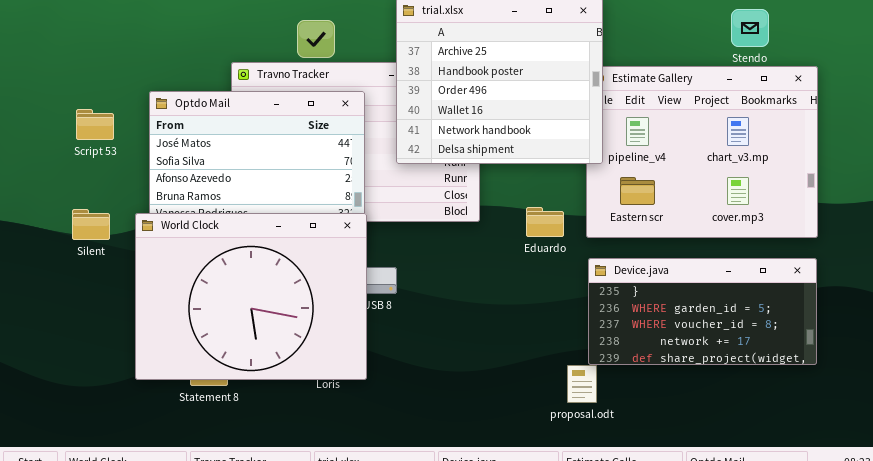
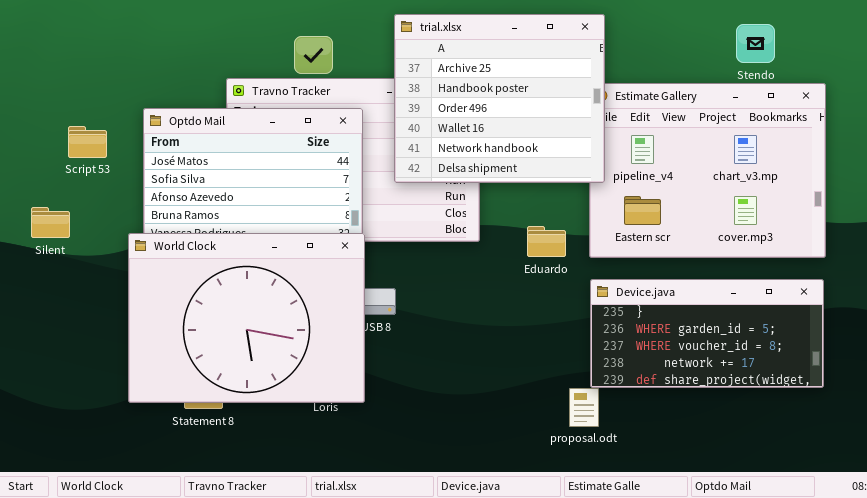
Silent: [72,209,110,240] -> [31,207,70,238], moved

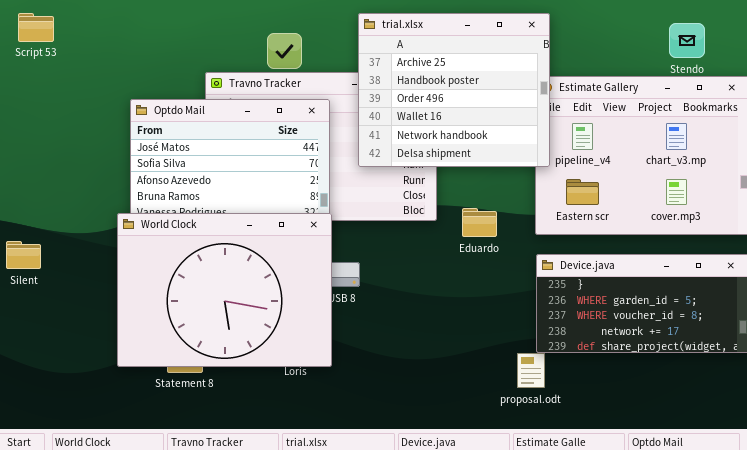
Script 53: [68,126,107,158] -> [18,13,54,42], moved
Silent: [31,207,70,238] -> [6,241,41,269], moved
Eduardo: [527,226,566,257] -> [462,208,497,237], moved

